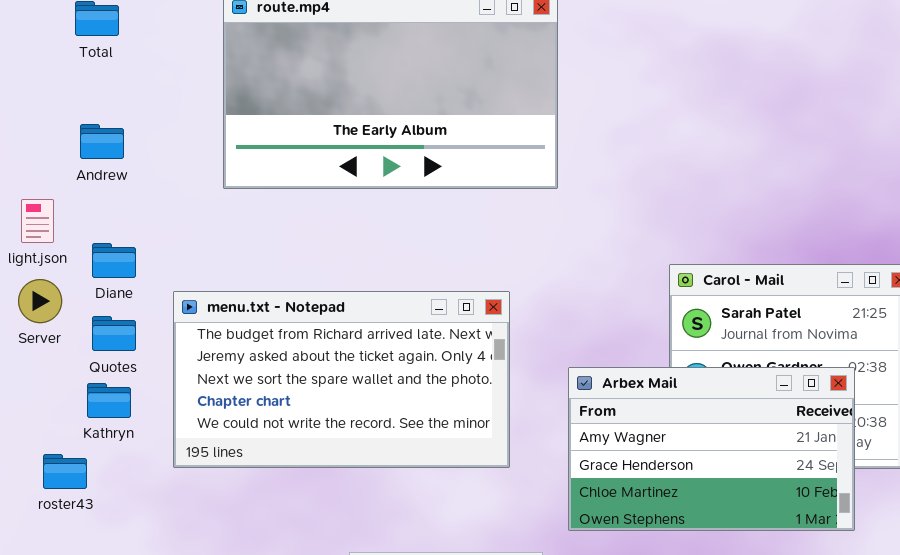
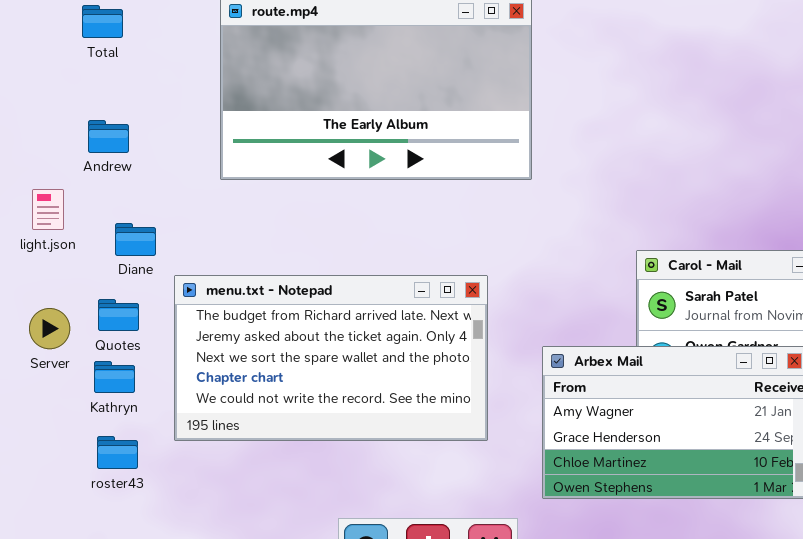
Diane: [92,243,136,278] -> [115,223,156,256], moved
Server: [18,279,62,323] -> [29,308,70,349], moved
roster43: [43,454,87,489] -> [97,436,138,469], moved

